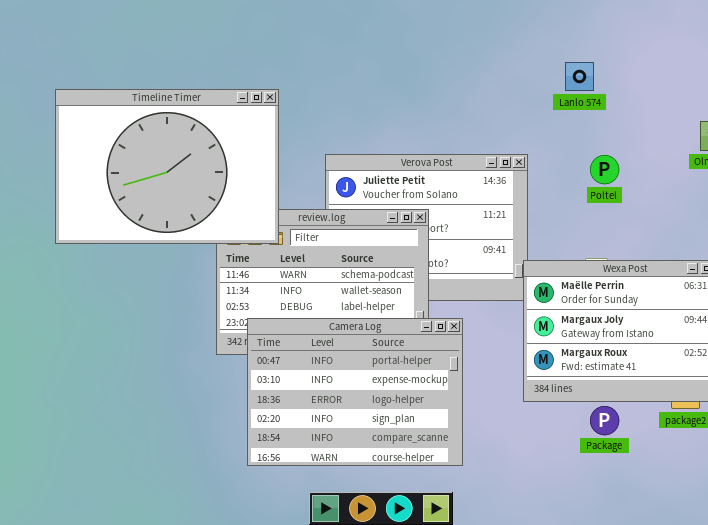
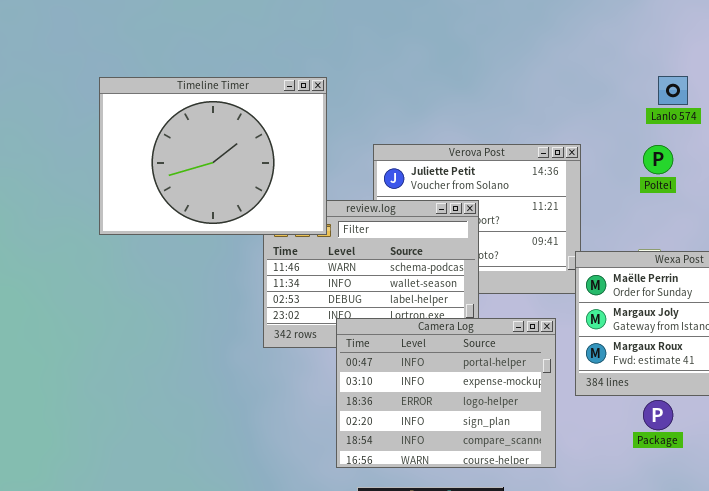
Lanlo 574: [565,62,594,91] -> [658,76,688,105], moved
Camera Log: [247,318,463,466] -> [336,318,556,468], moved

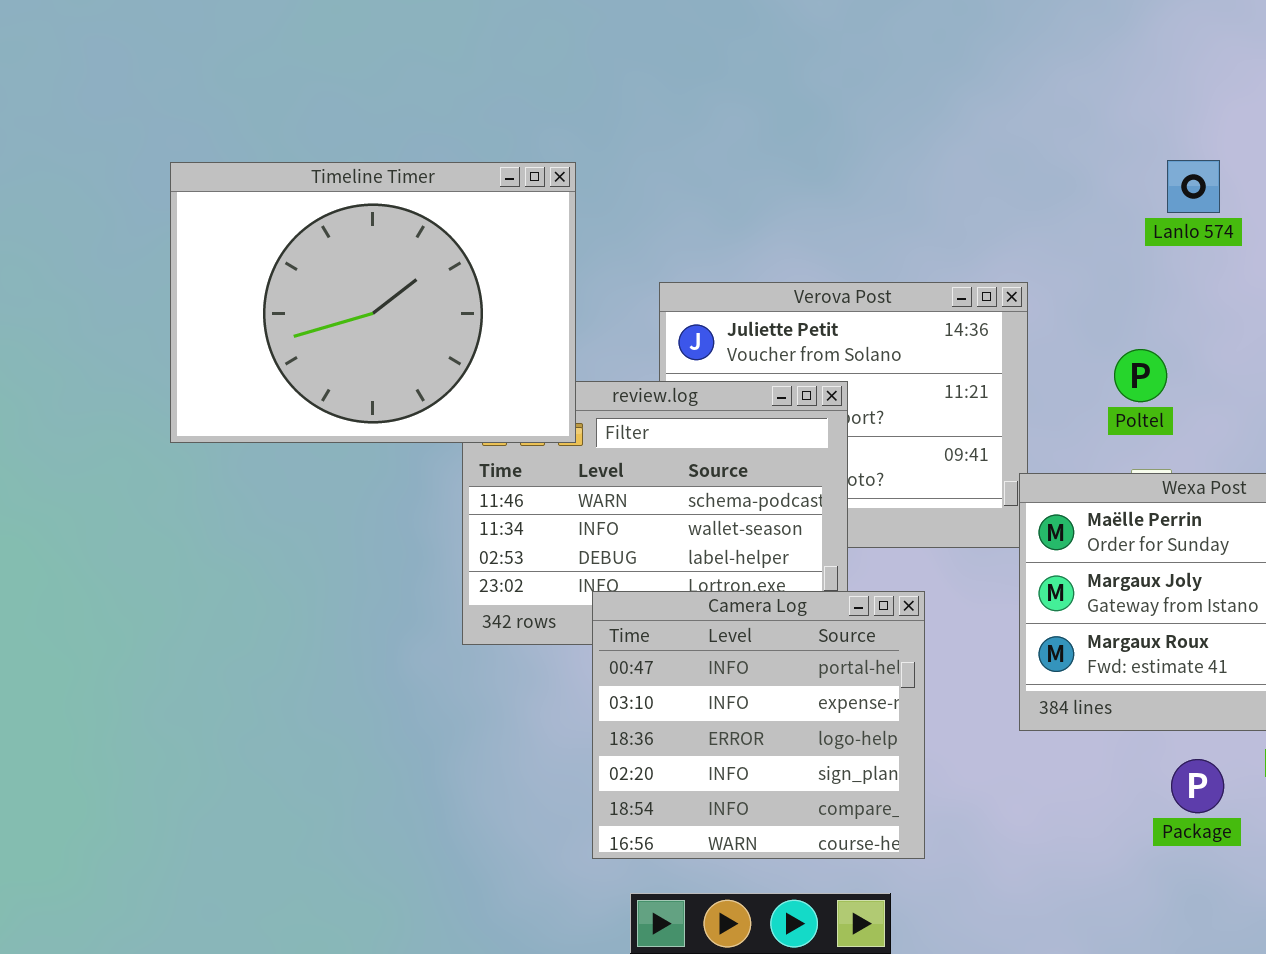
Poltel: [643,145,673,174] -> [1114,349,1167,402], moved
Camera Log: [336,318,556,468] -> [592,591,925,859], resized
Package: [643,400,673,430] -> [1171,759,1224,813], moved

